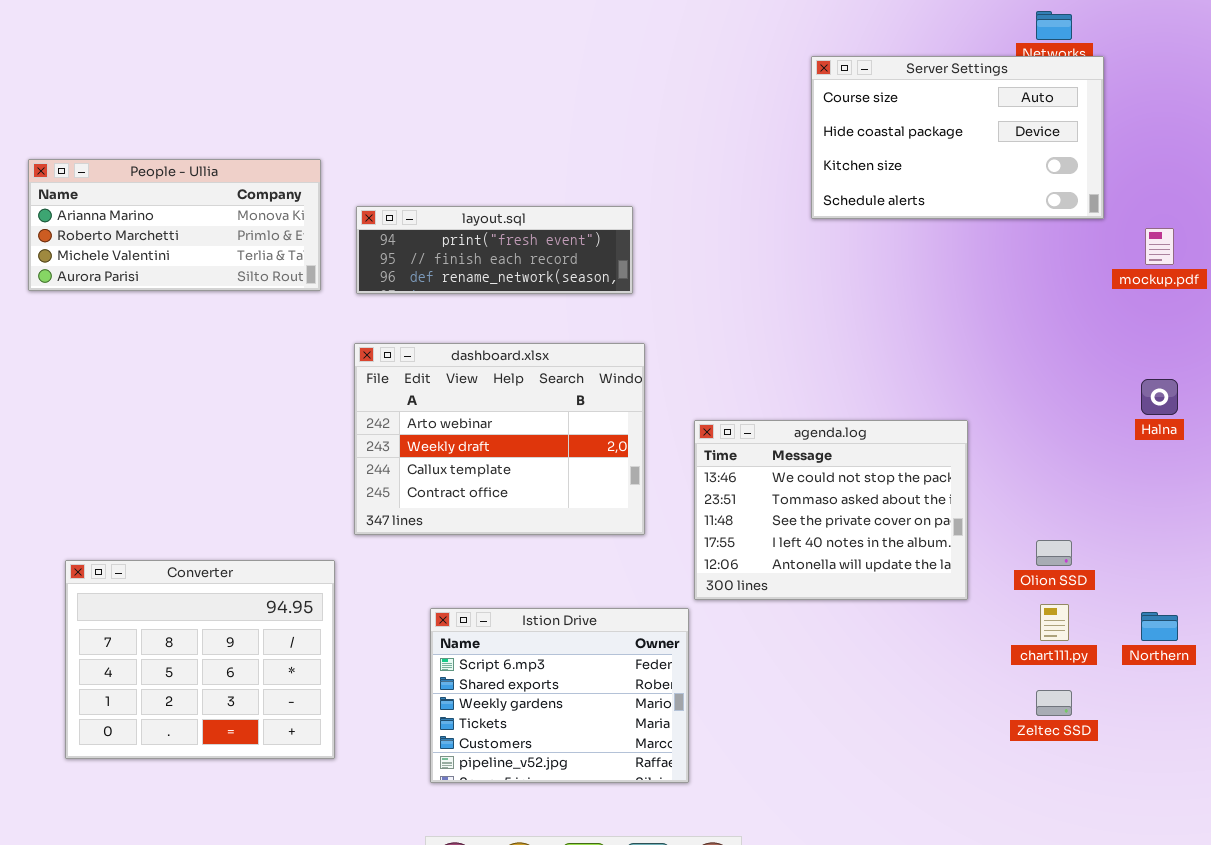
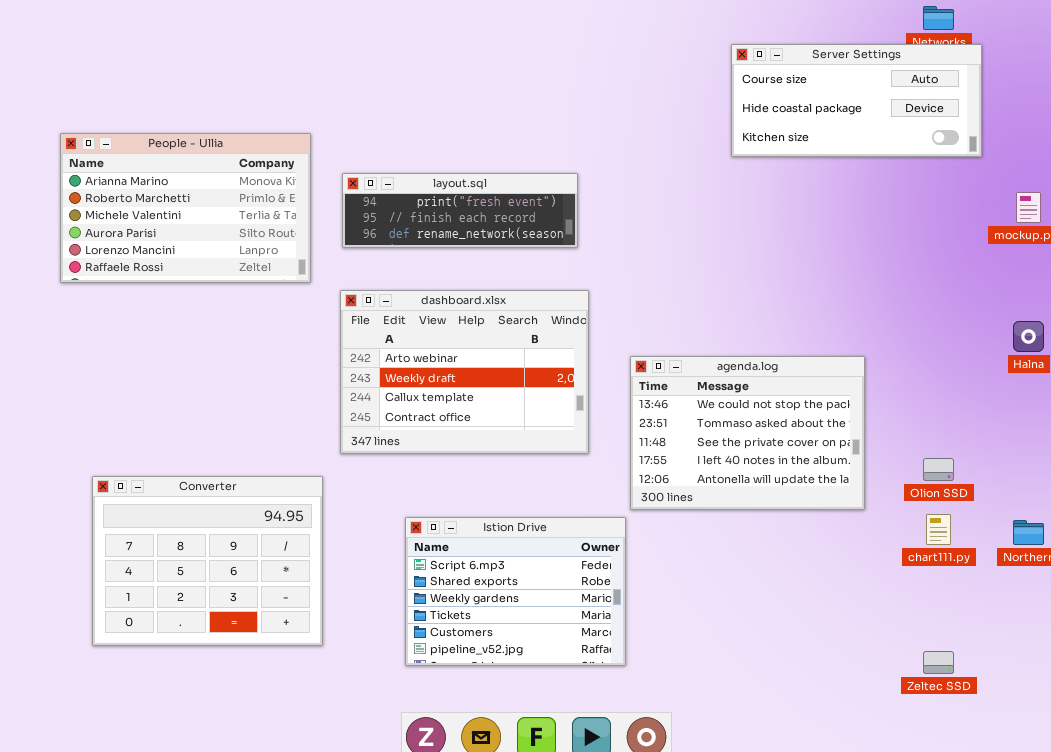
Server Settings: [811,56,1104,219] -> [731,44,982,157], resized
People - Ullia: [28,159,321,291] -> [60,133,311,283], resized
Zeltec SSD: [1036,690,1072,716] -> [923,651,954,674], moved

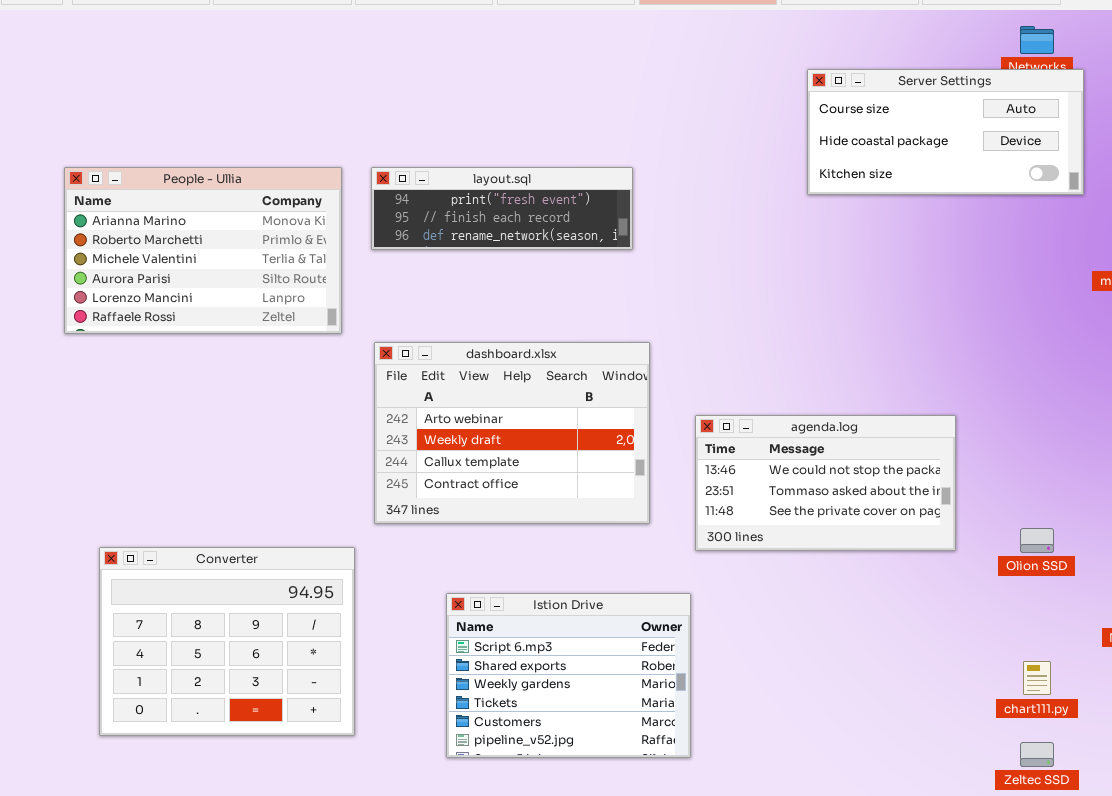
layout.sql: [342,173,578,248] -> [371,167,633,250], moved
agenda.log: [630,356,865,510] -> [695,415,956,551], resized
chart111.py: [926,514,951,545] -> [1023,661,1051,695], moved

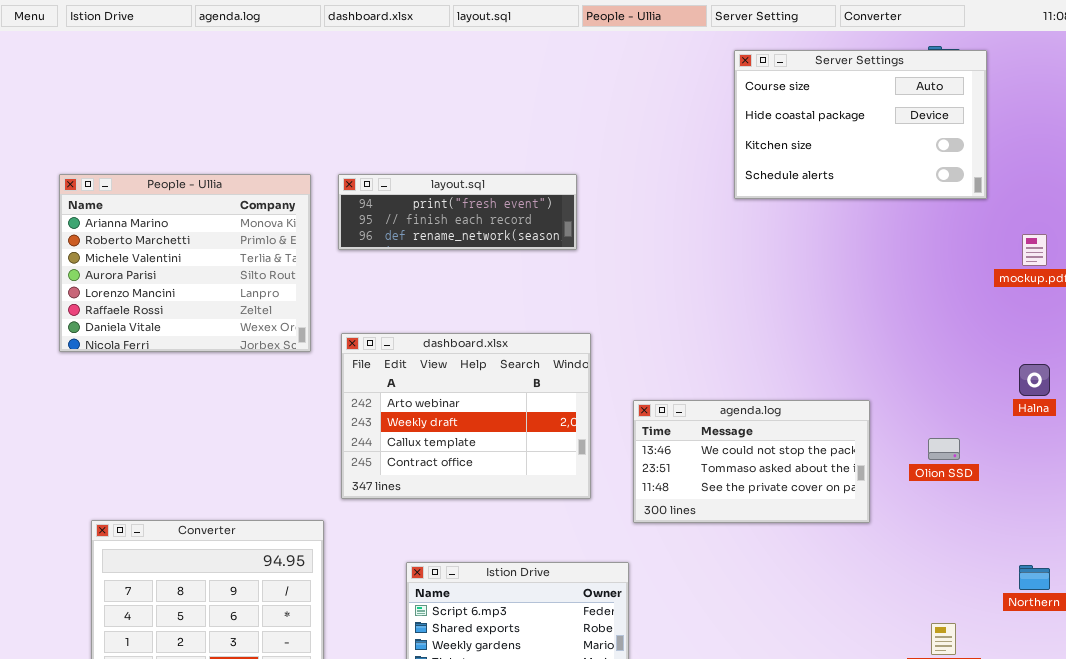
Server Settings: [807,69,1084,195] -> [734,50,987,199], resized
People - Ullia: [64,167,342,334] -> [59,174,311,352], resized
Olion SSD: [1020,528,1054,553] -> [928,438,960,460], moved

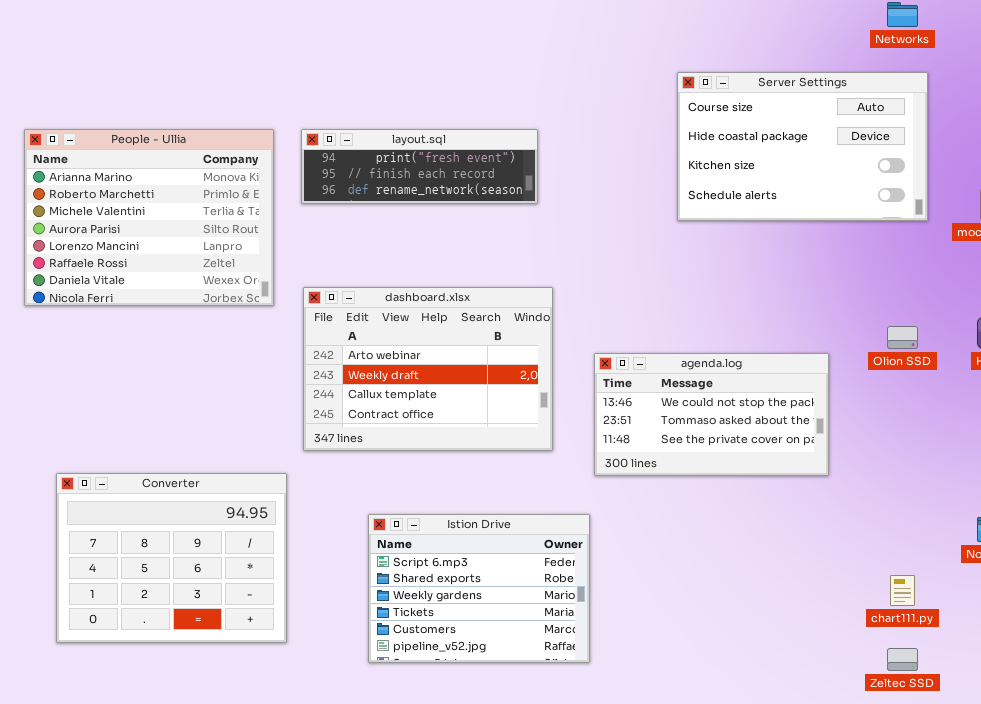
Server Settings: [734,50,987,199] -> [677,72,928,221], moved
Olion SSD: [928,438,960,460] -> [887,326,918,349], moved

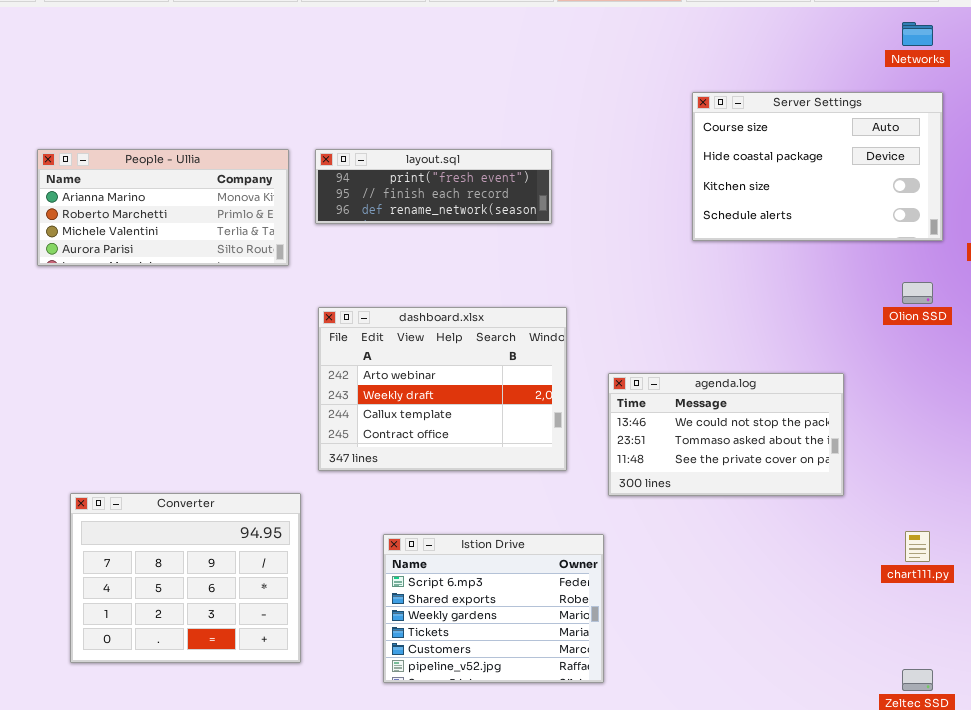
People - Ullia: [24,129,274,306] -> [37,149,289,266], resized
Olion SSD: [887,326,918,349] -> [902,282,933,304], moved
chart111.py: [890,575,915,606] -> [905,531,930,562], moved

